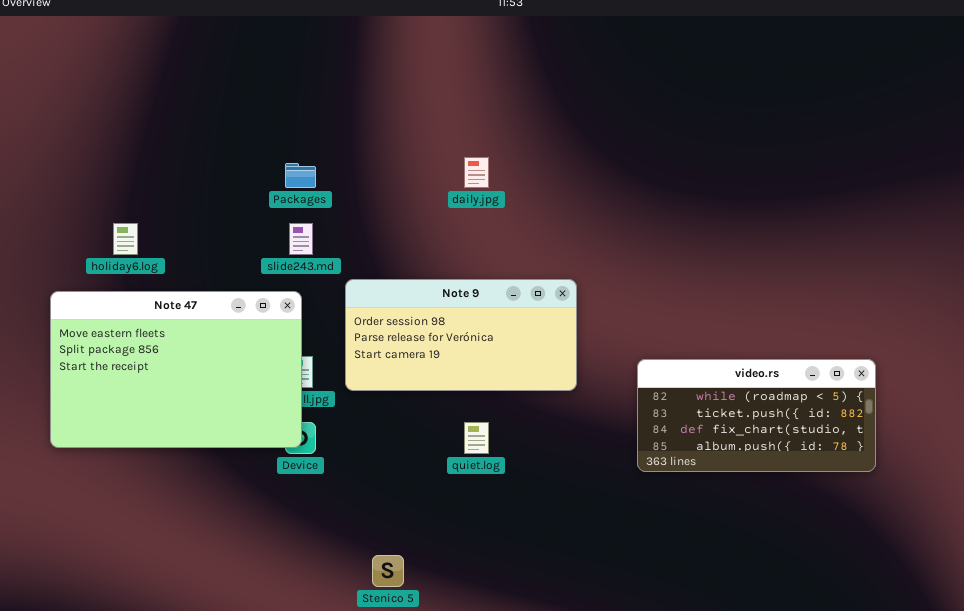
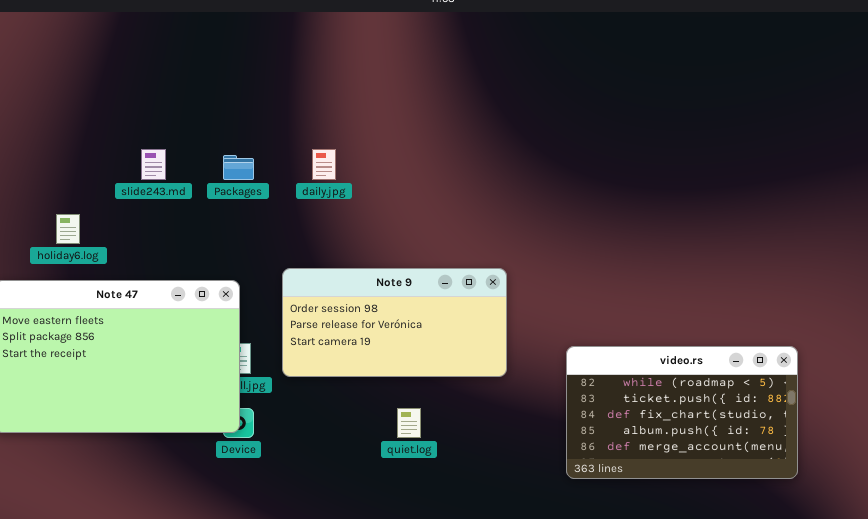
daily.jpg: [464,157,489,188] -> [312,149,336,180], moved
slide243.md: [289,223,313,255] -> [141,149,166,180], moved
video.rs: [637,359,876,472] -> [566,346,798,479], resized

